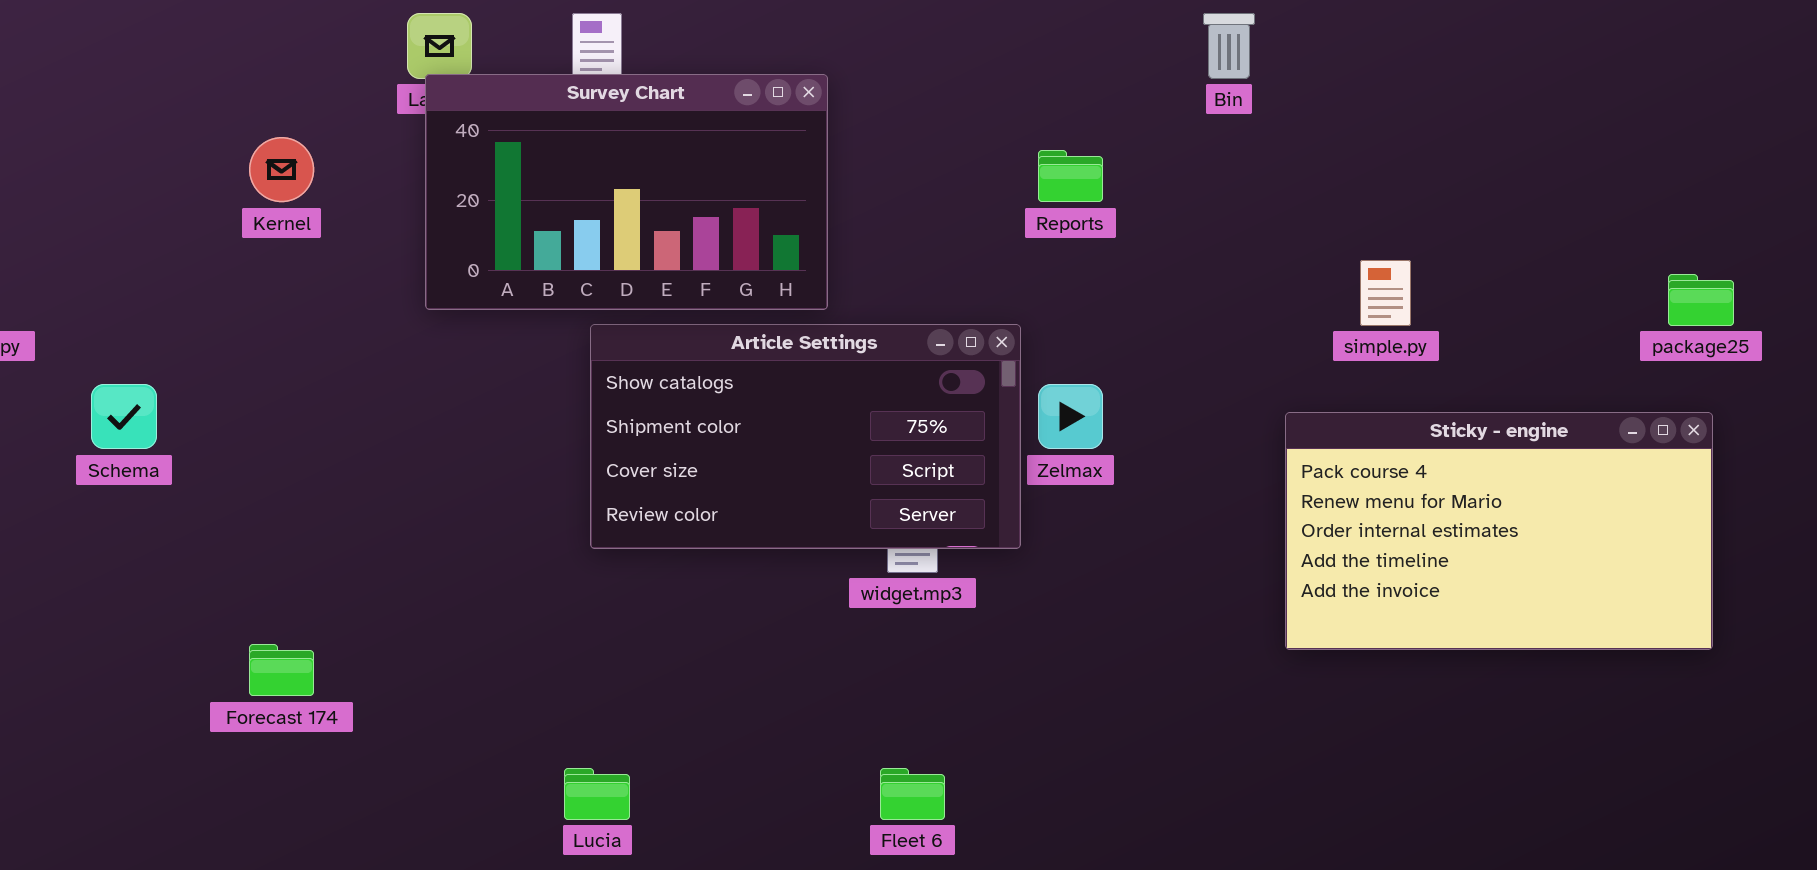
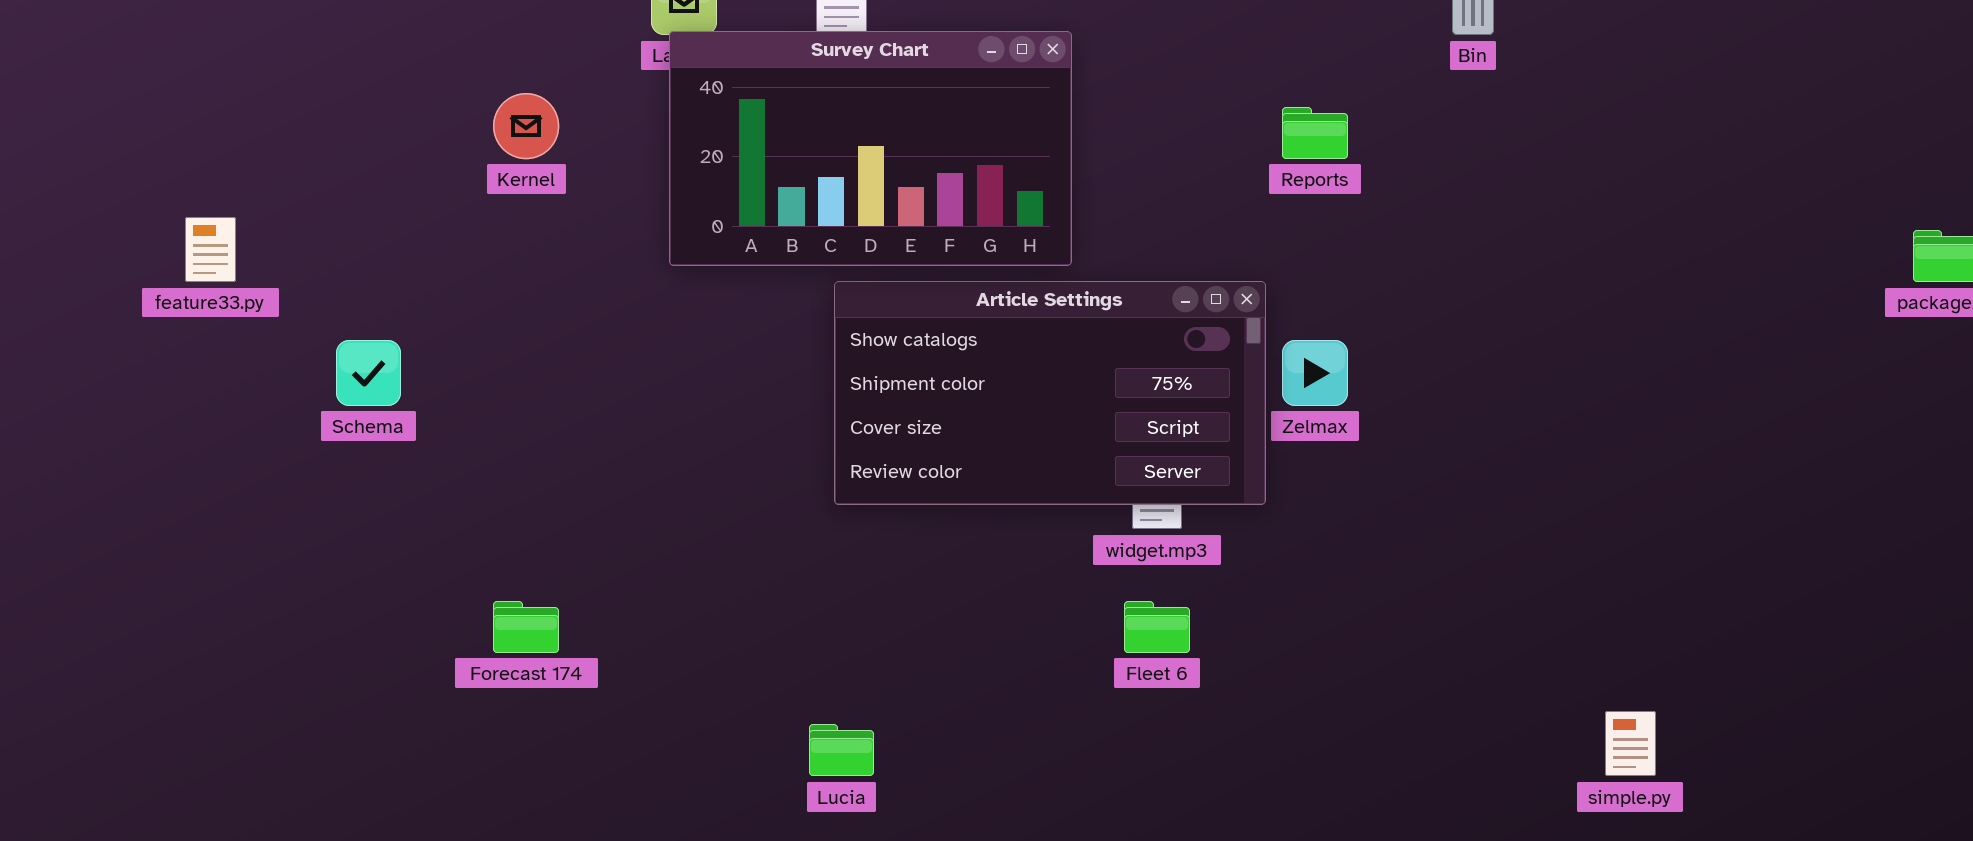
simple.py: [1360,260,1411,326] -> [1605,711,1656,776], moved
Sticky - engine: [1285,412,1713,650] -> none, closed
Fleet 6: [880,768,945,820] -> [1124,601,1190,653], moved

